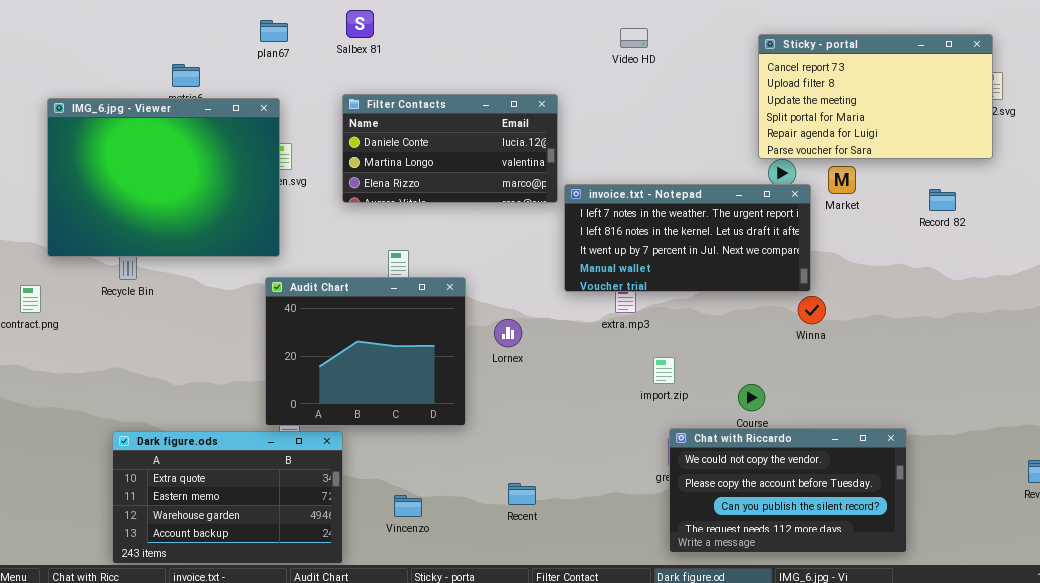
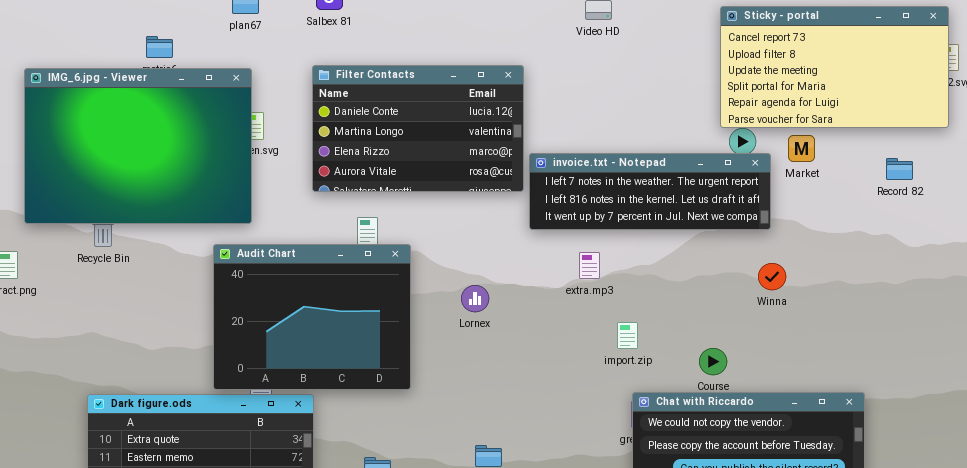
Filter Contacts: [342,94,558,203] -> [312,65,524,192], resized
invoice.txt - Notepad: [564,184,811,292] -> [529,153,771,230], resized
Audit Chart: [265,277,466,426] -> [213,244,411,390], moved

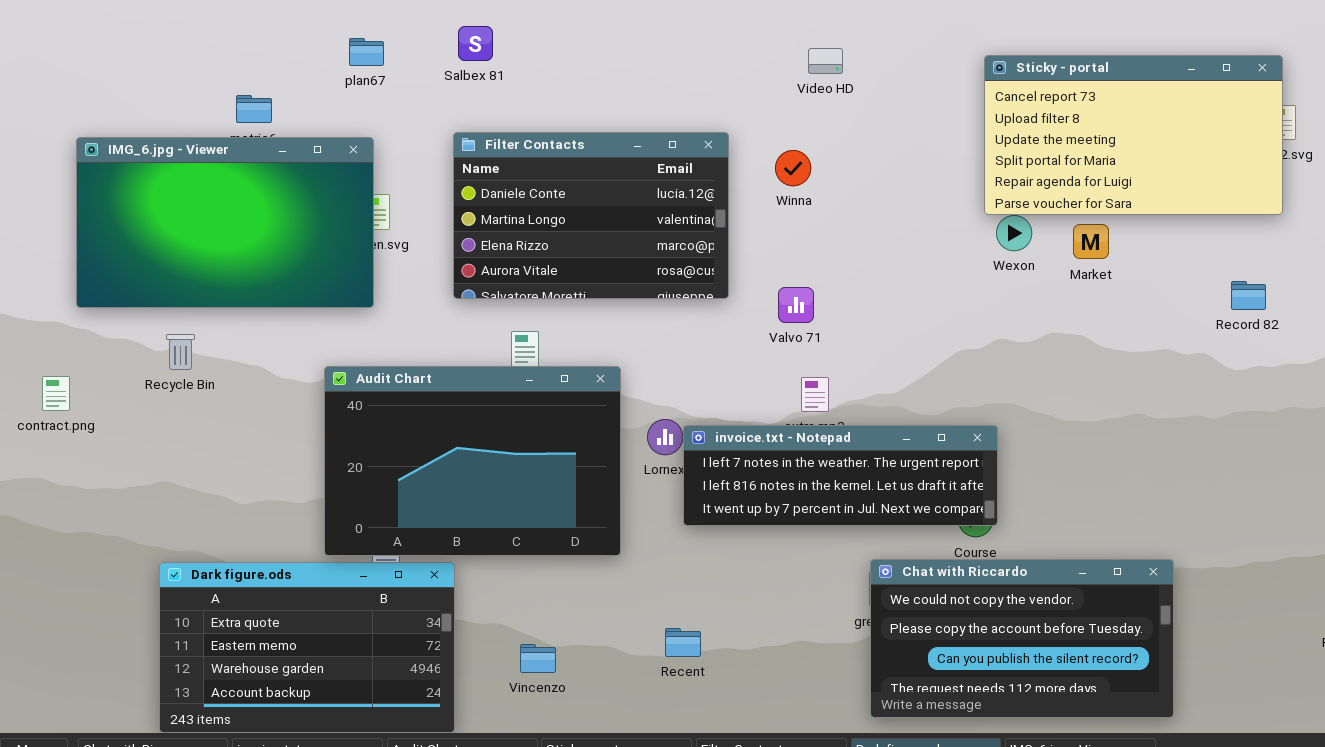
IMG_6.jpg - Viewer: [24,68,252,224] -> [76,137,374,308], resized
invoice.txt - Notepad: [529,153,771,230] -> [683,425,998,526], moved
Record 82: [886,158,913,180] -> [1231,281,1266,310], moved
Audit Chart: [213,244,411,390] -> [324,366,621,556], resized
Winna: [758,263,786,290] -> [775,150,811,186], moved

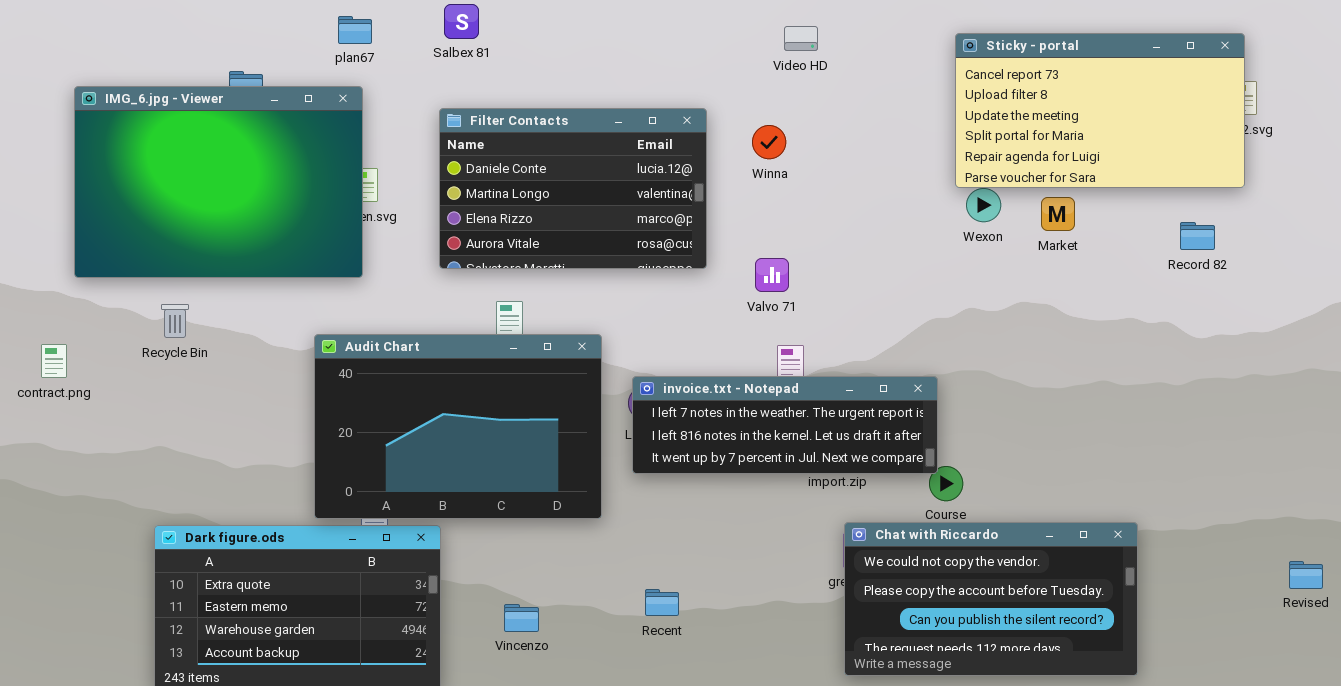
IMG_6.jpg - Viewer: [76,137,374,308] -> [74,86,363,278], resized
Record 82: [1231,281,1266,310] -> [1180,222,1215,250], moved
invoice.txt - Notepad: [683,425,998,526] -> [632,376,938,474], moved

